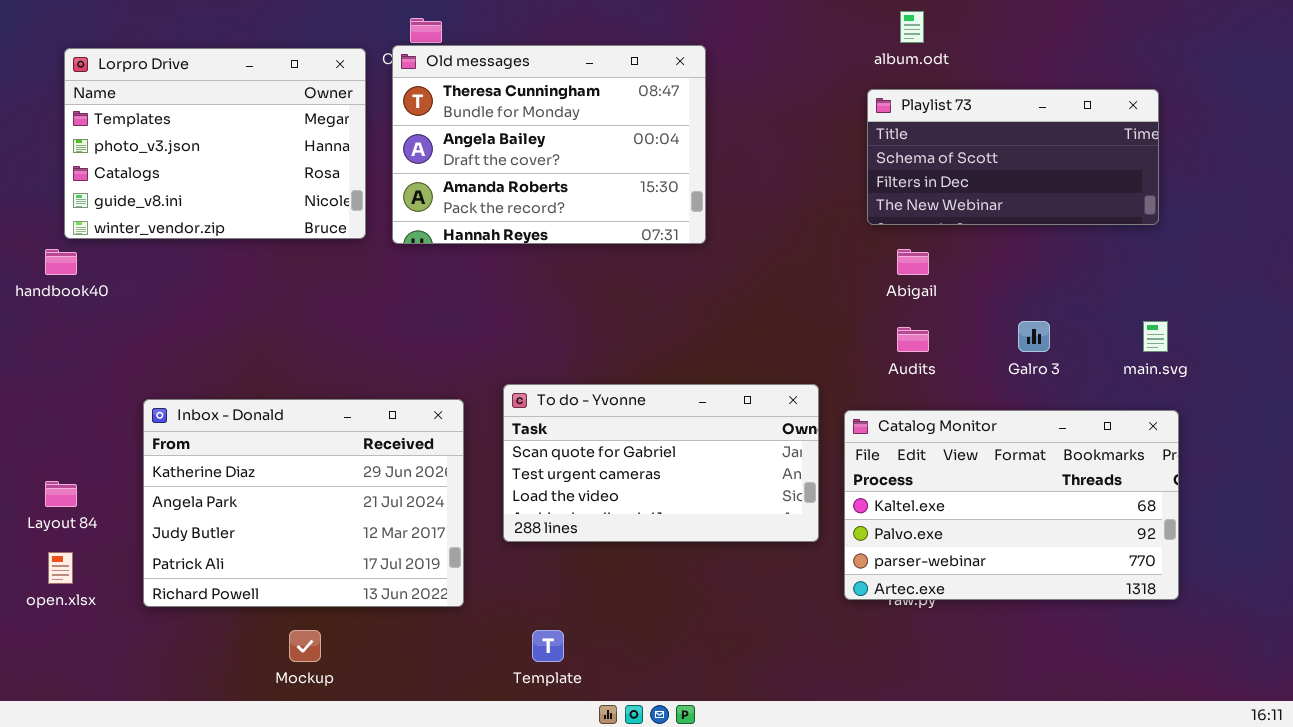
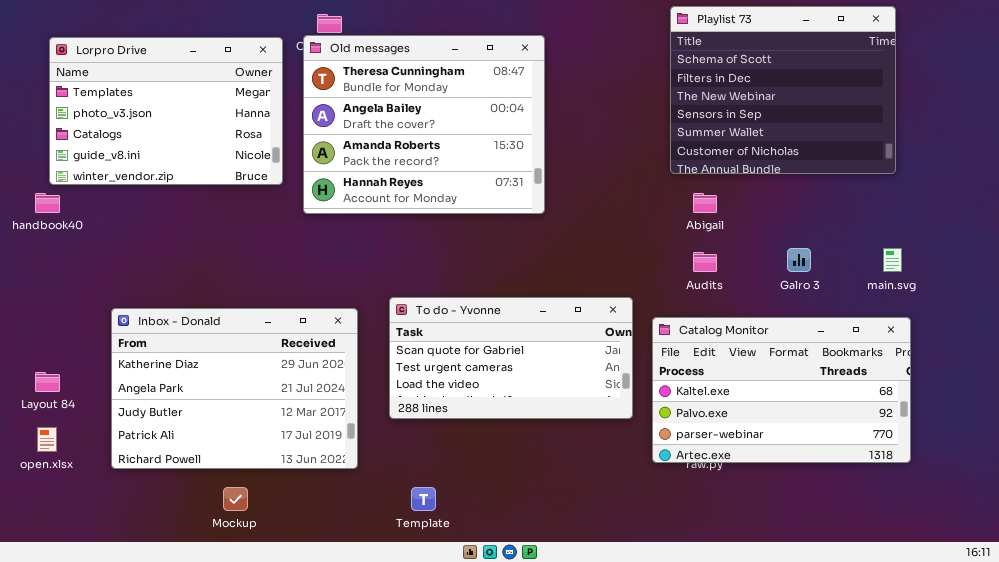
Old messages: [392,45,706,244] -> [303,35,545,214], resized
Playlist 73: [867,89,1159,225] -> [670,6,896,174], resized

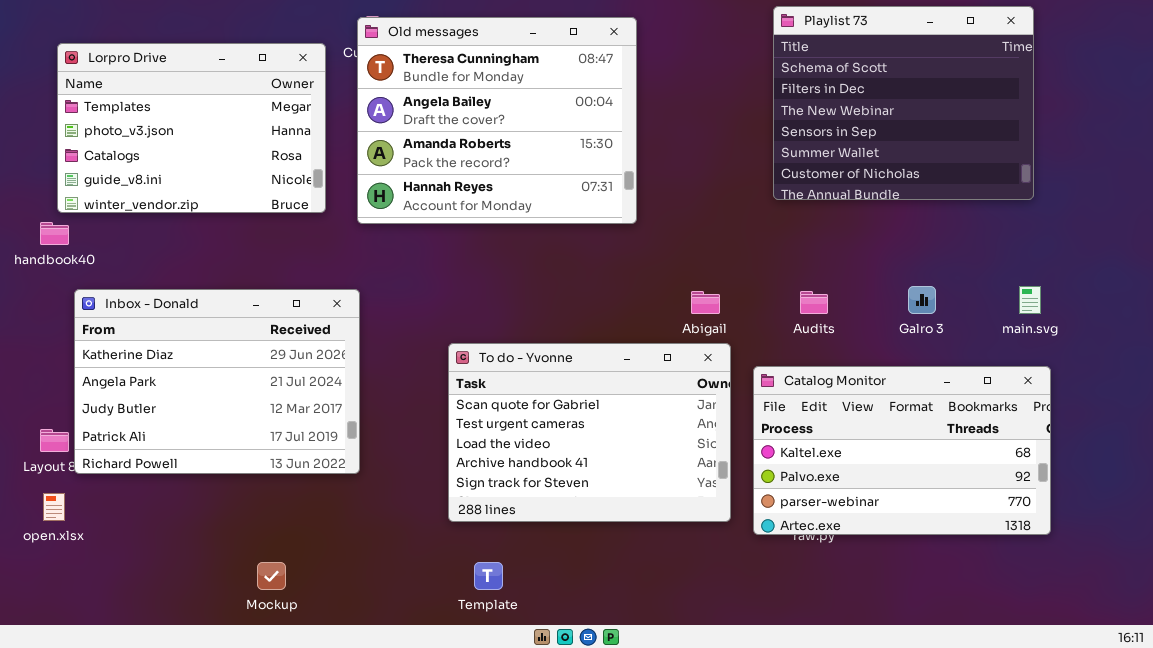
Old messages: [303,35,545,214] -> [357,17,637,224], moved
Abigail: [693,193,717,213] -> [691,291,720,314], moved
To do - Yvonne: [389,297,633,419] -> [448,343,731,522], resized
Inbox - Donald: [111,308,358,469] -> [74,289,360,474], moved

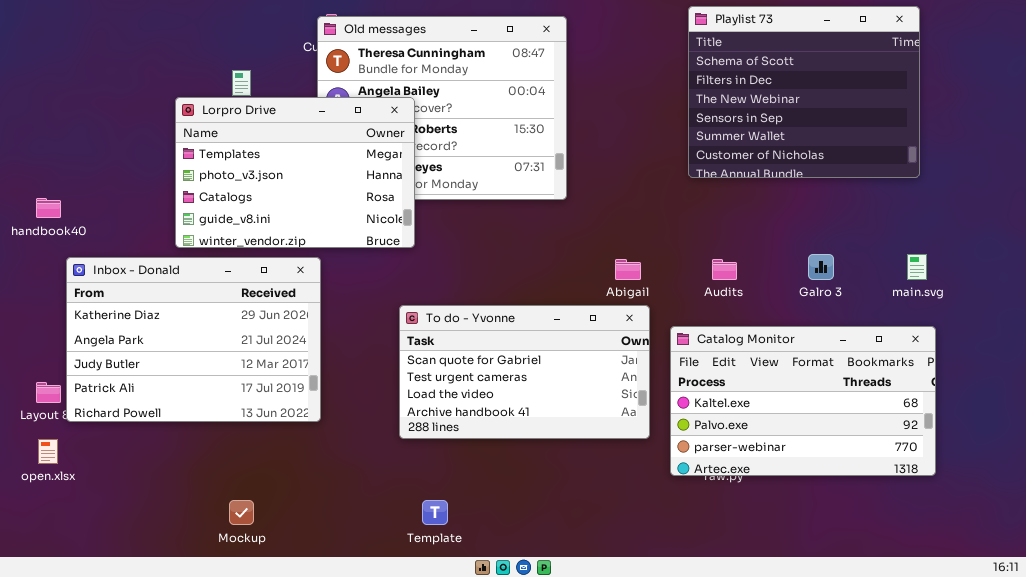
Lorpro Drive: [57,43,326,213] -> [175,97,415,248], moved
To do - Yvonne: [448,343,731,522] -> [399,305,650,439], resized

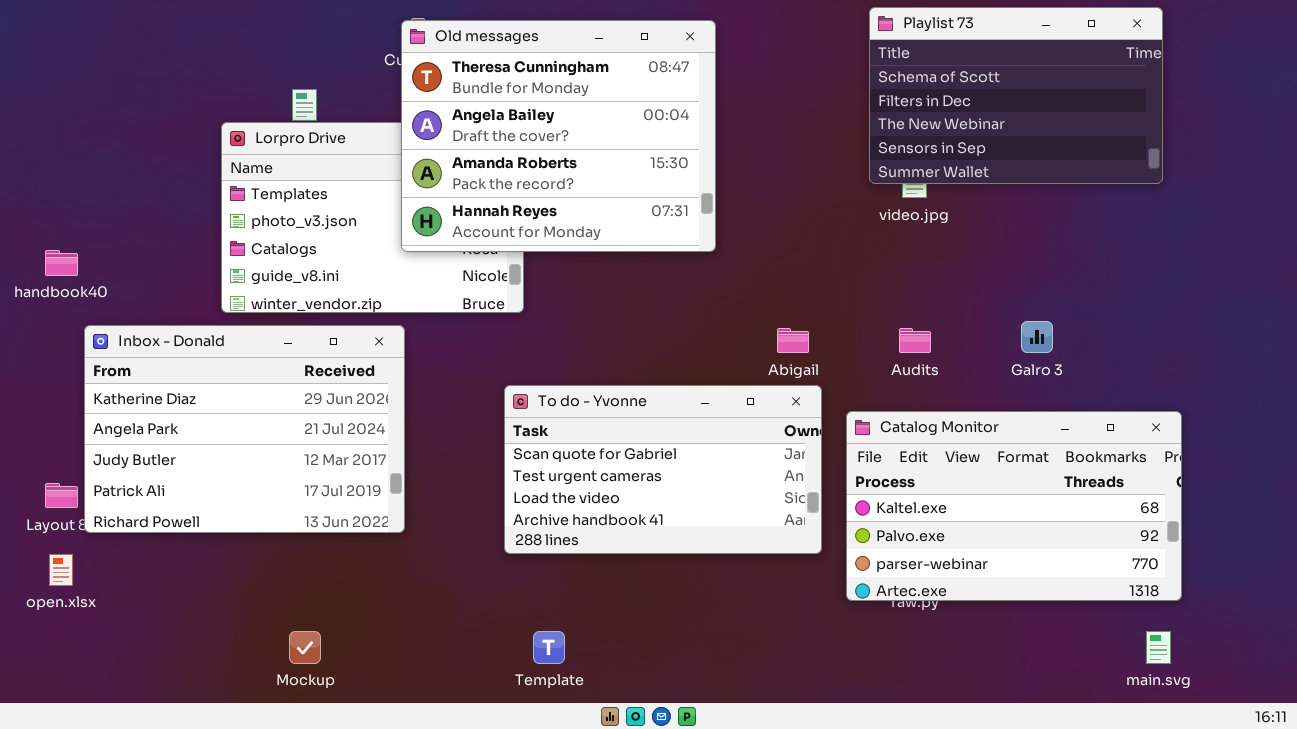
Playlist 73: [688,6,920,178] -> [869,7,1163,184], resized
Old messages: [317,16,567,200] -> [401,20,716,252], raised
main.svg: [907,254,927,280] -> [1146,631,1171,664], moved

